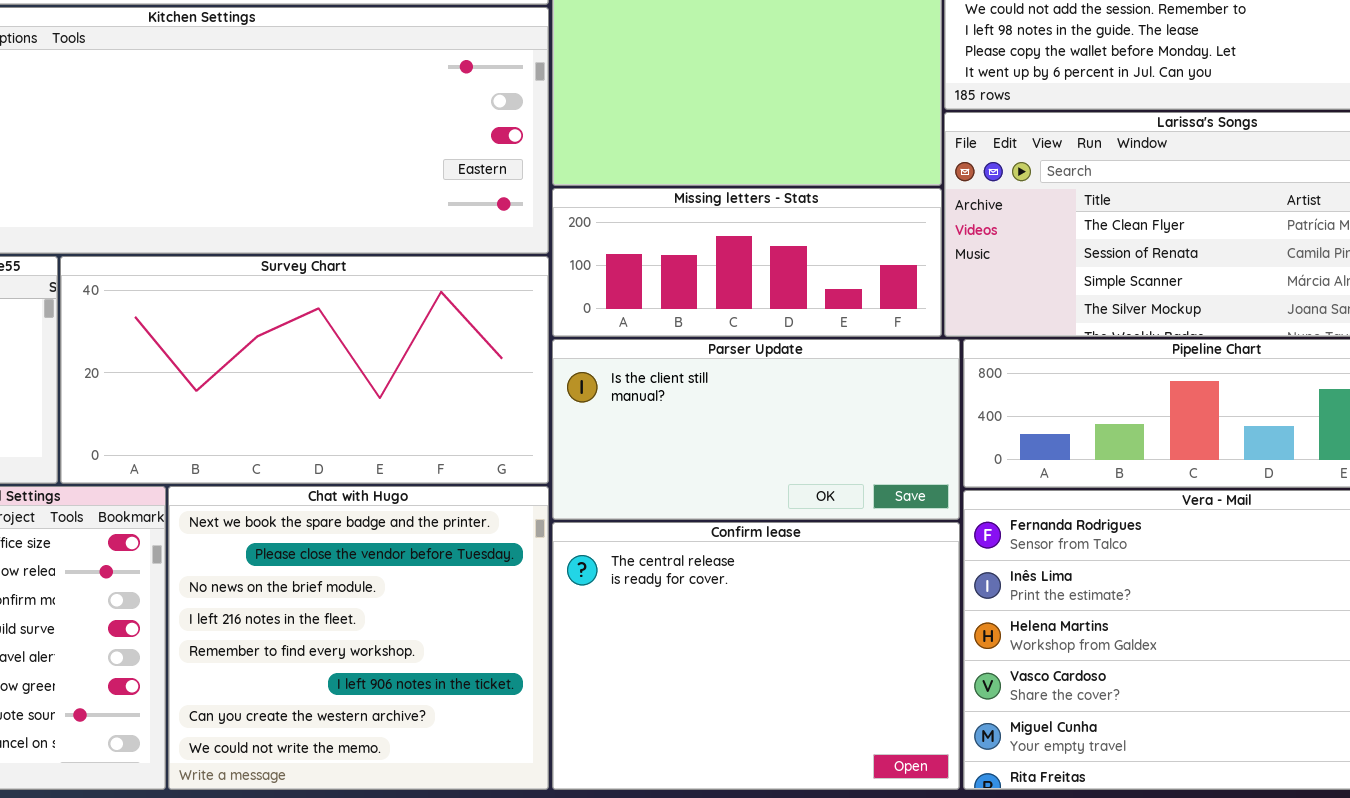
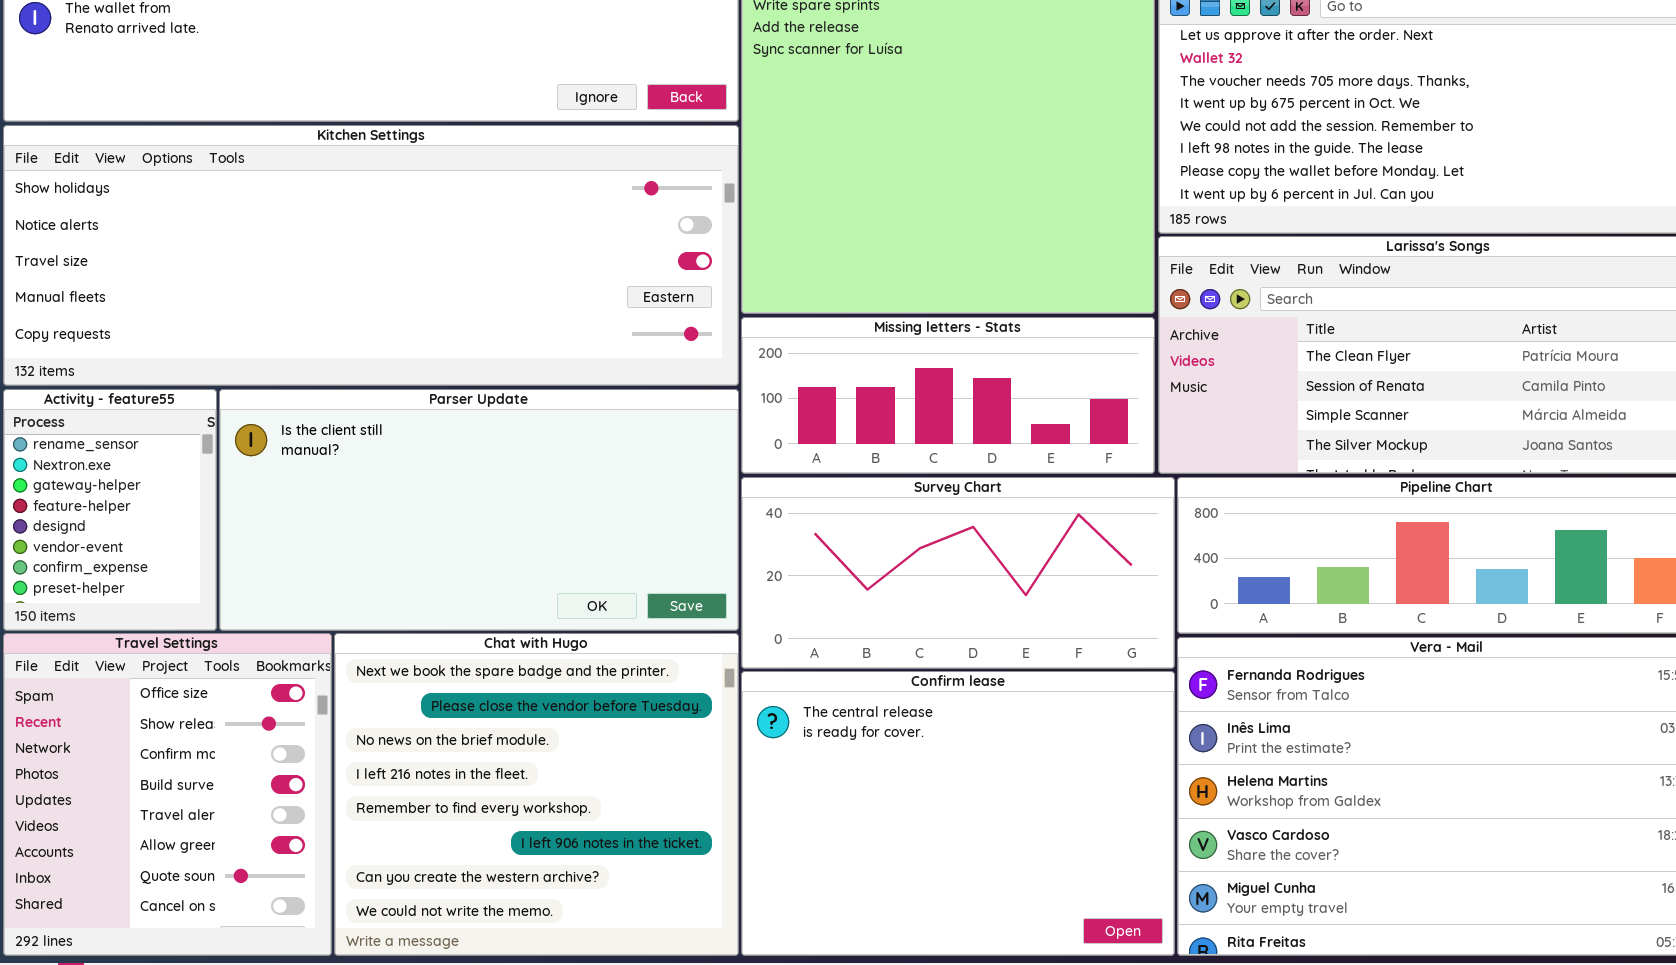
Survey Chart: [60,256,549,484] -> [741,477,1175,669], moved, resized
Parser Update: [552,339,960,520] -> [219,389,739,631], moved, resized

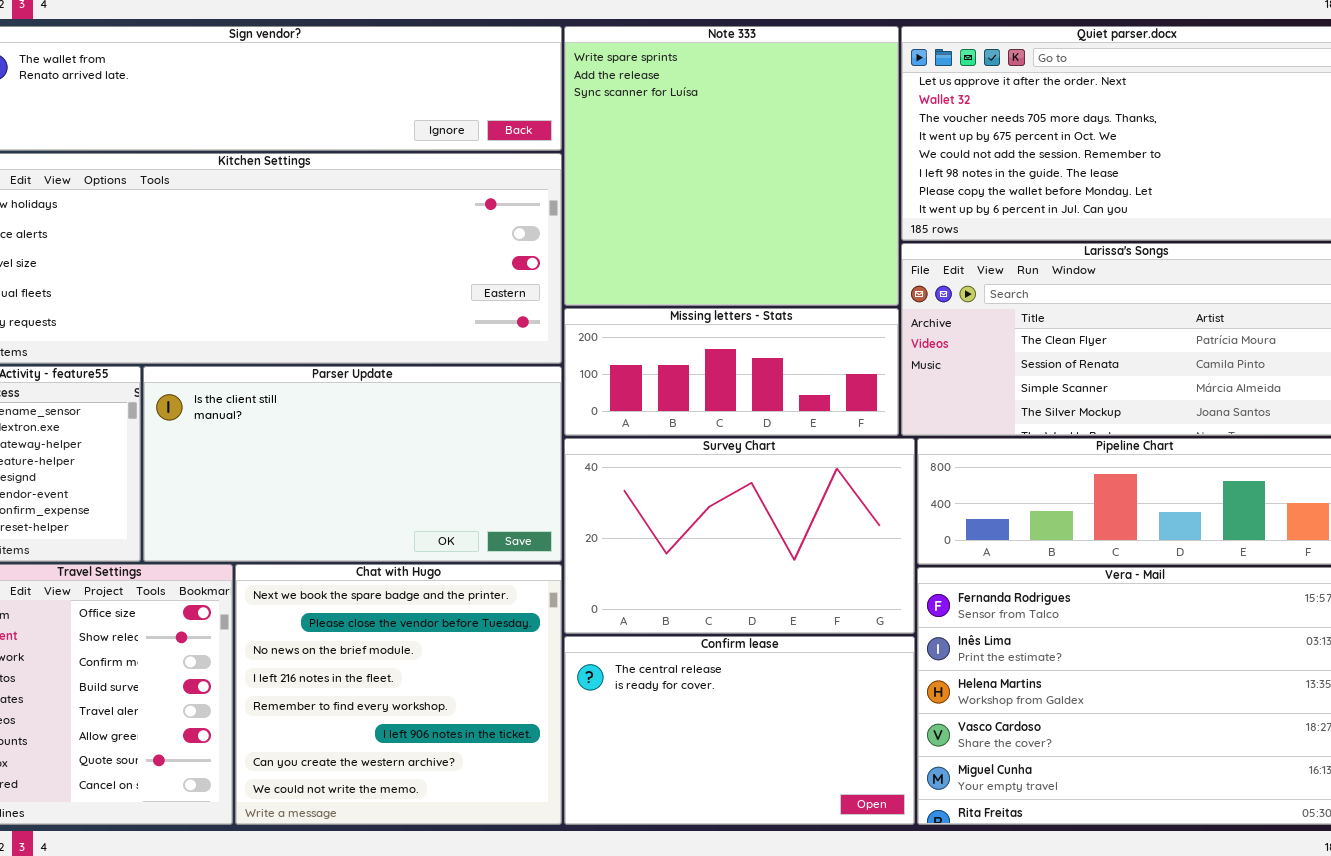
Survey Chart: [741,477,1175,669] -> [564,438,915,634], resized
Confirm lease: [741,671,1175,956] -> [564,636,915,825], resized

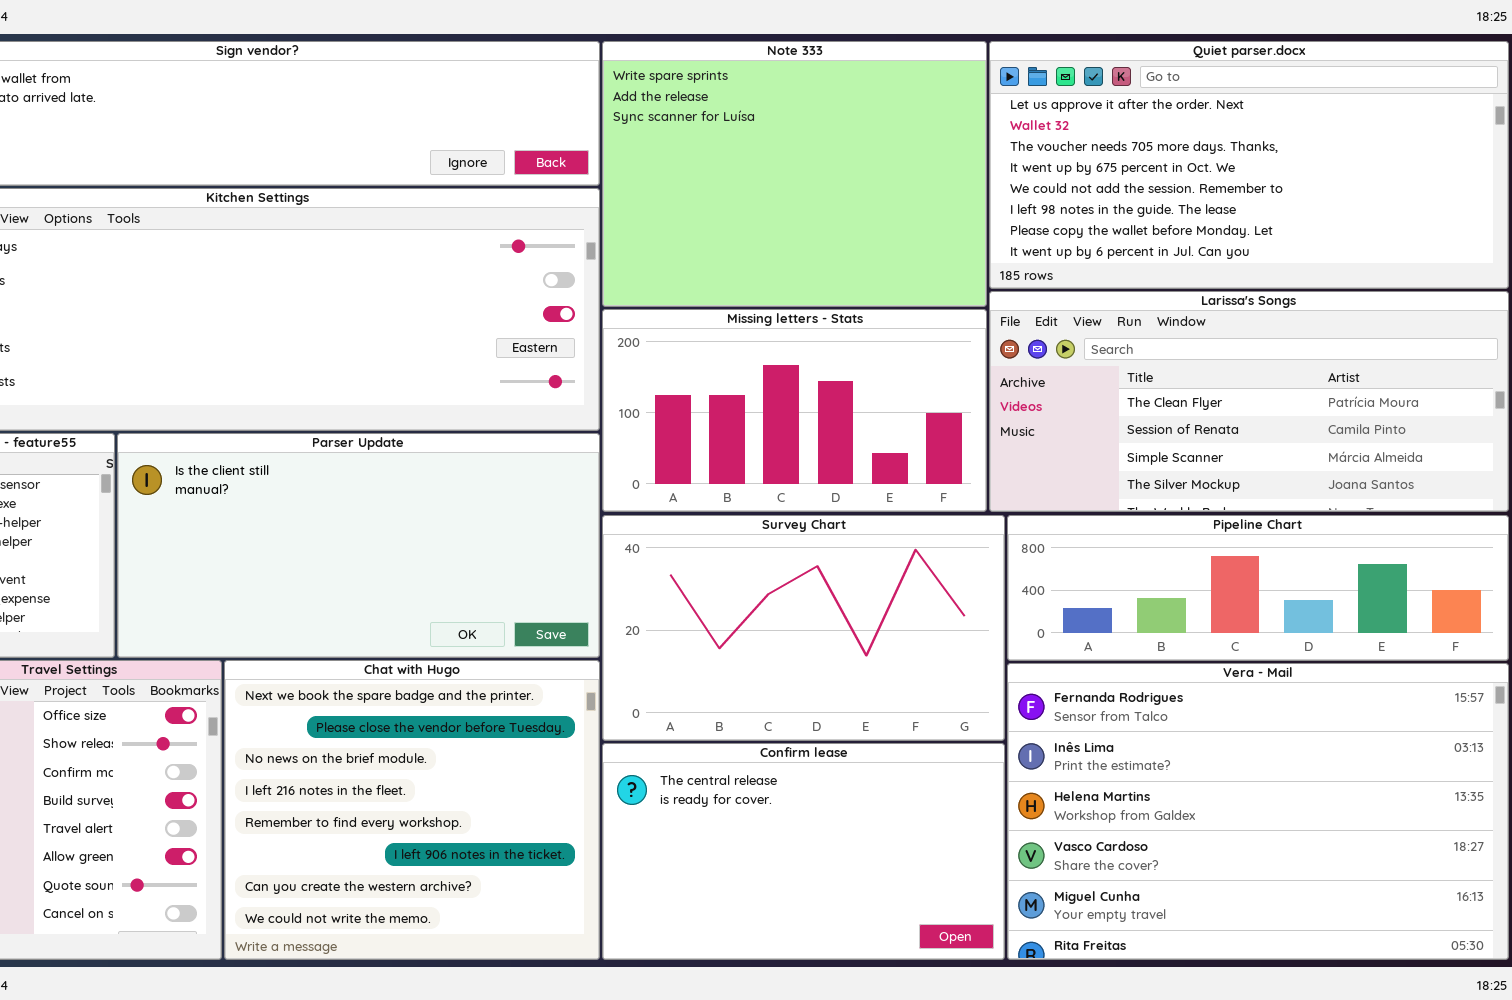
Note 333: [564,26,899,306] -> [602,41,987,307], resized
Missing letters - Stats: [564,308,899,436] -> [602,309,987,512], resized

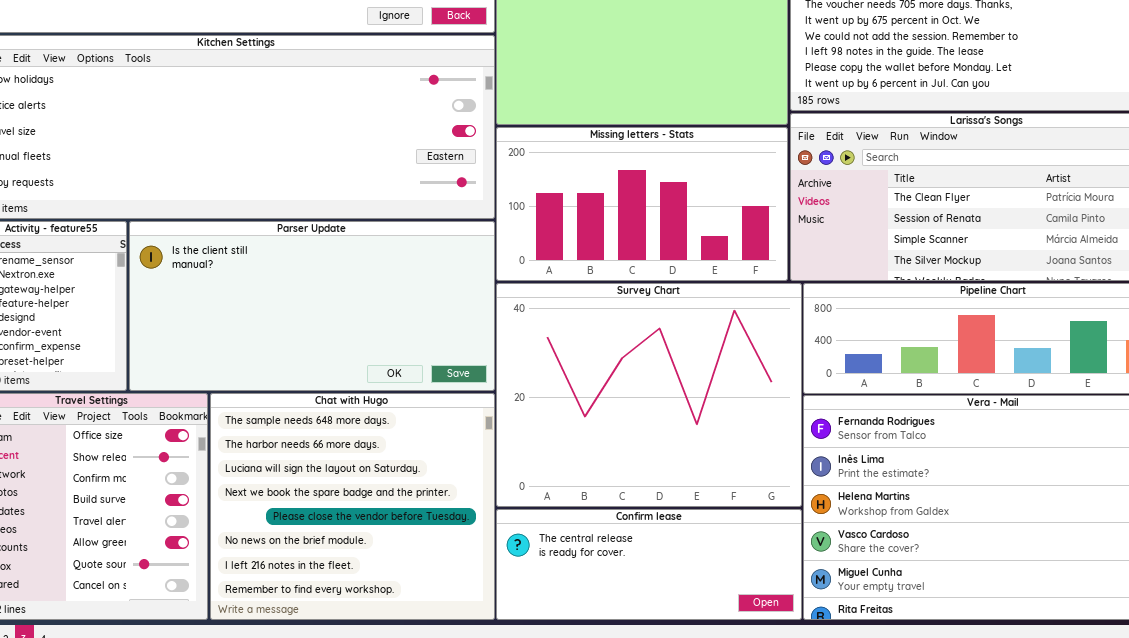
Survey Chart: [602,515,1005,741] -> [496,283,802,507], resized
Chat with Hugo: [224,660,600,960] -> [210,393,495,620], scrolled up 3 rows
Confirm lease: [602,743,1005,960] -> [496,509,802,620], resized

